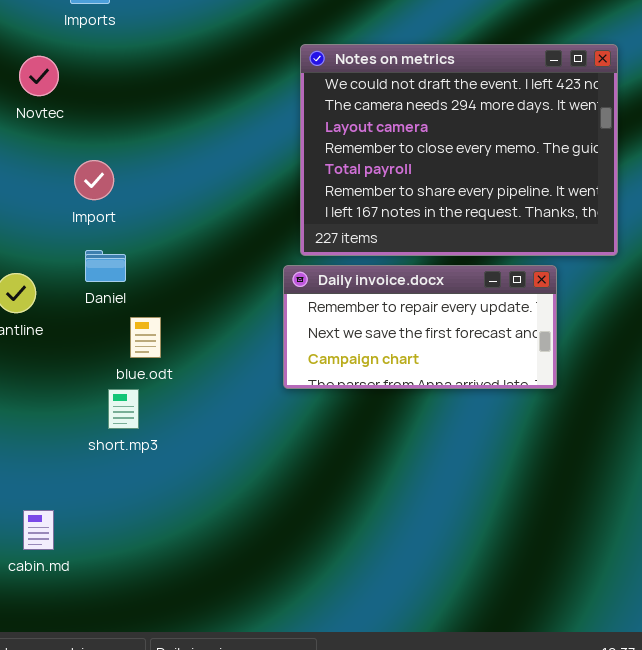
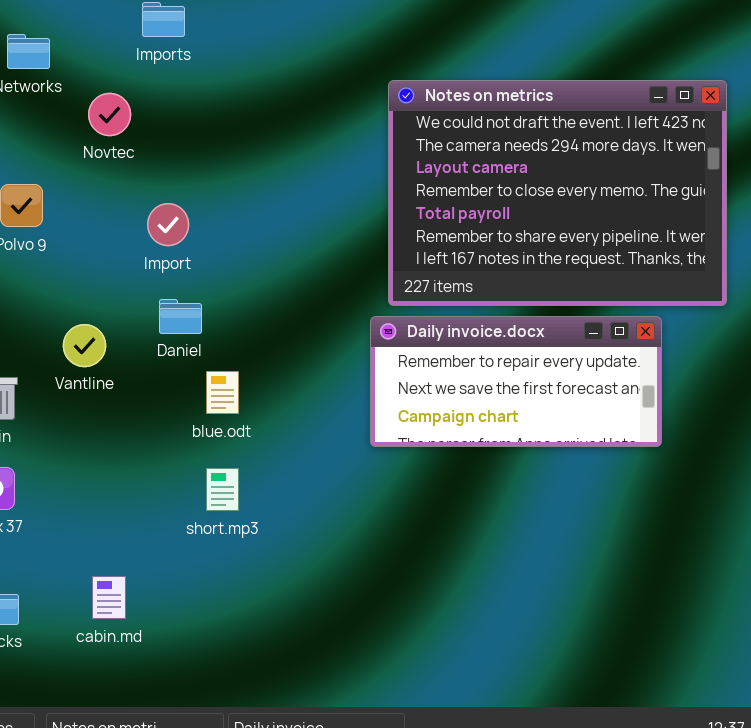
short.mp3: [108,389,139,429] -> [206,468,239,511], moved

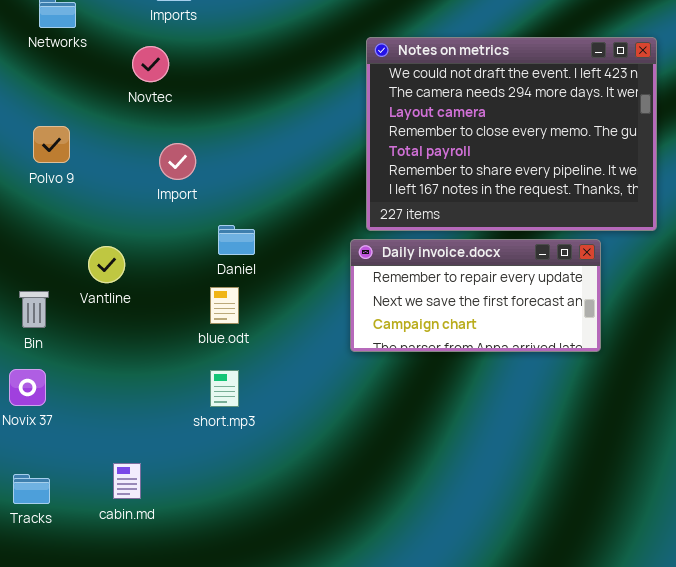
Novtec: [88,93,131,136] -> [132,46,169,82], moved
Daniel: [159,299,202,334] -> [218,225,255,255], moved

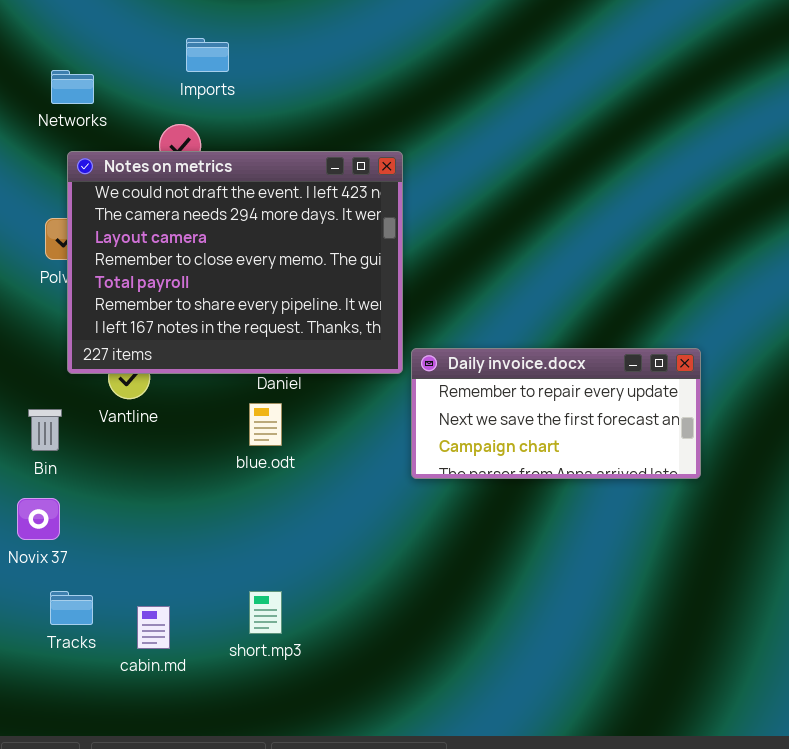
Notes on metrics: [366,37,657,231] -> [67,151,403,374], moved
short.mp3: [210,370,239,407] -> [249,591,282,634], moved
Tracks: [13,474,50,504] -> [50,591,93,625], moved

